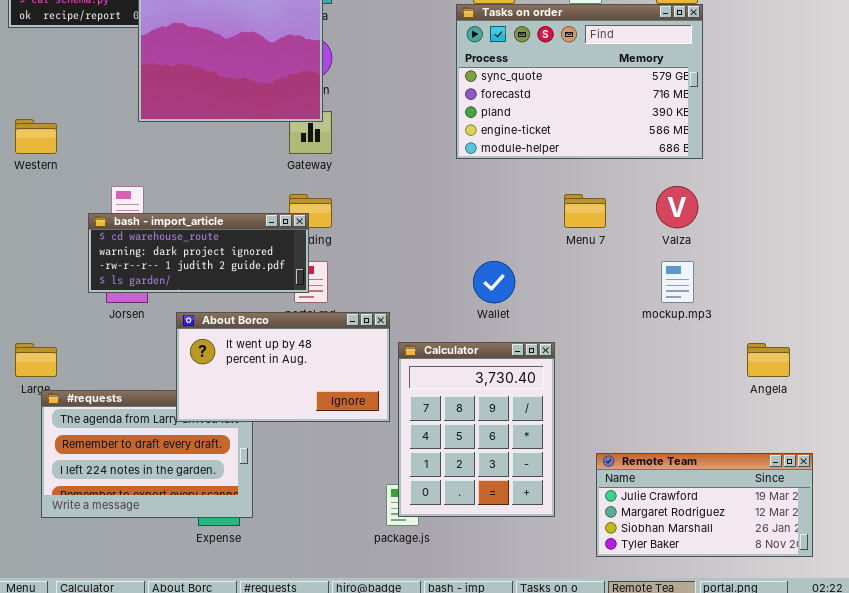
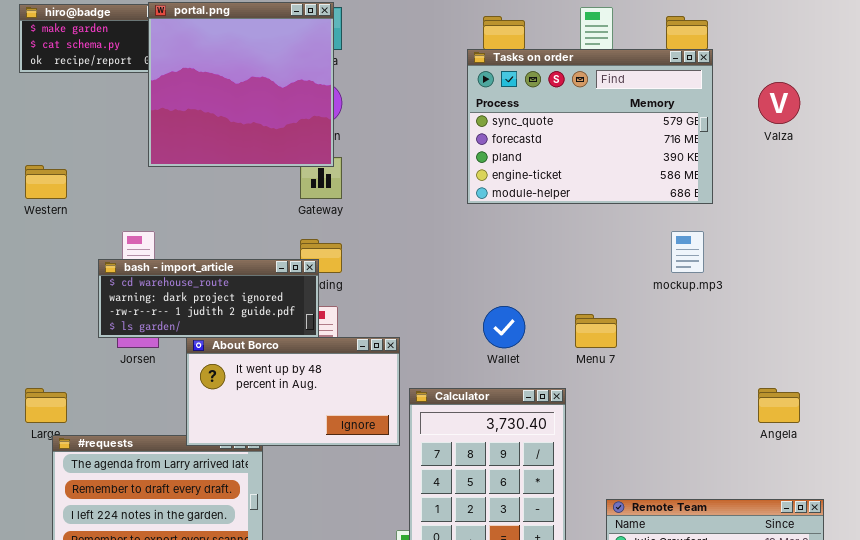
Valza: [656,186,698,228] -> [758,82,800,124], moved
Menu 7: [564,194,606,228] -> [575,314,617,348], moved
mockup.mp3: [661,261,694,303] -> [671,231,704,273], moved
About Borco: [176,312,390,422] -> [186,337,400,446], moved

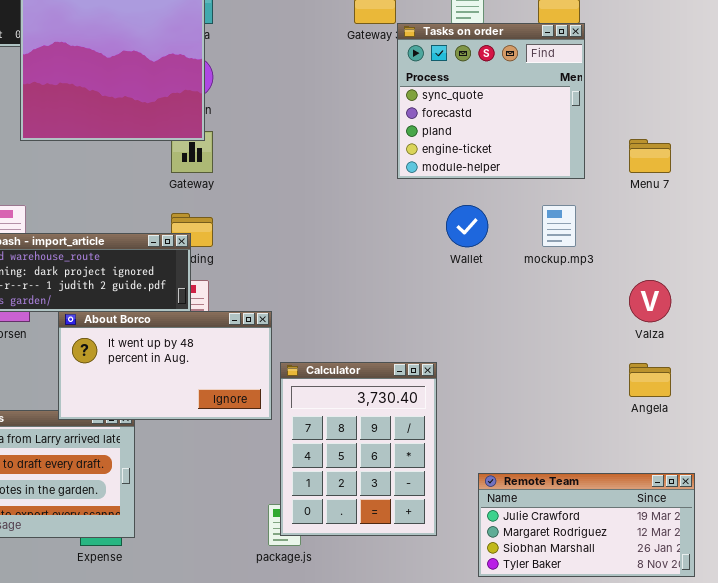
Tasks on order: [467,49,713,204] -> [397,23,585,179], resized
Valza: [758,82,800,124] -> [629,280,671,322], moved
Wallet: [483,306,525,348] -> [446,205,488,247], moved
Menu 7: [575,314,617,348] -> [629,139,671,173], moved

